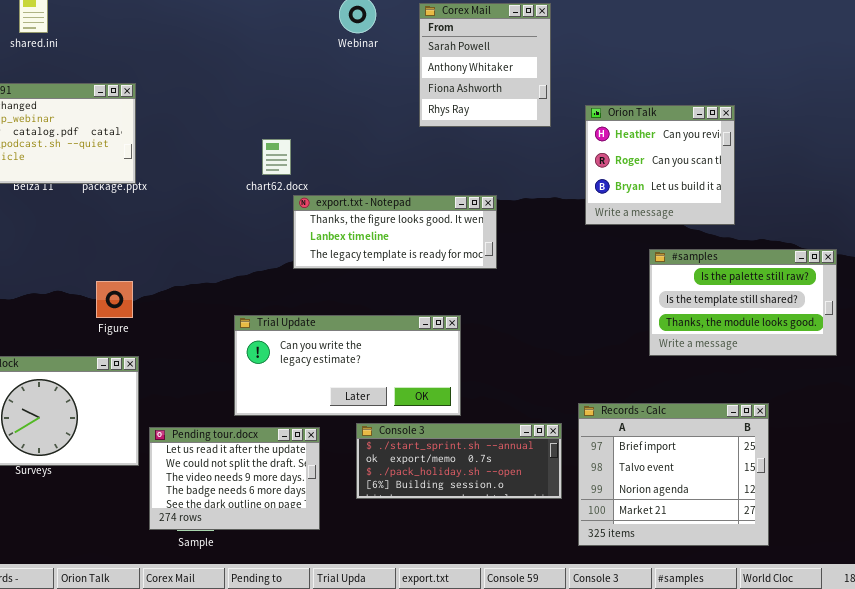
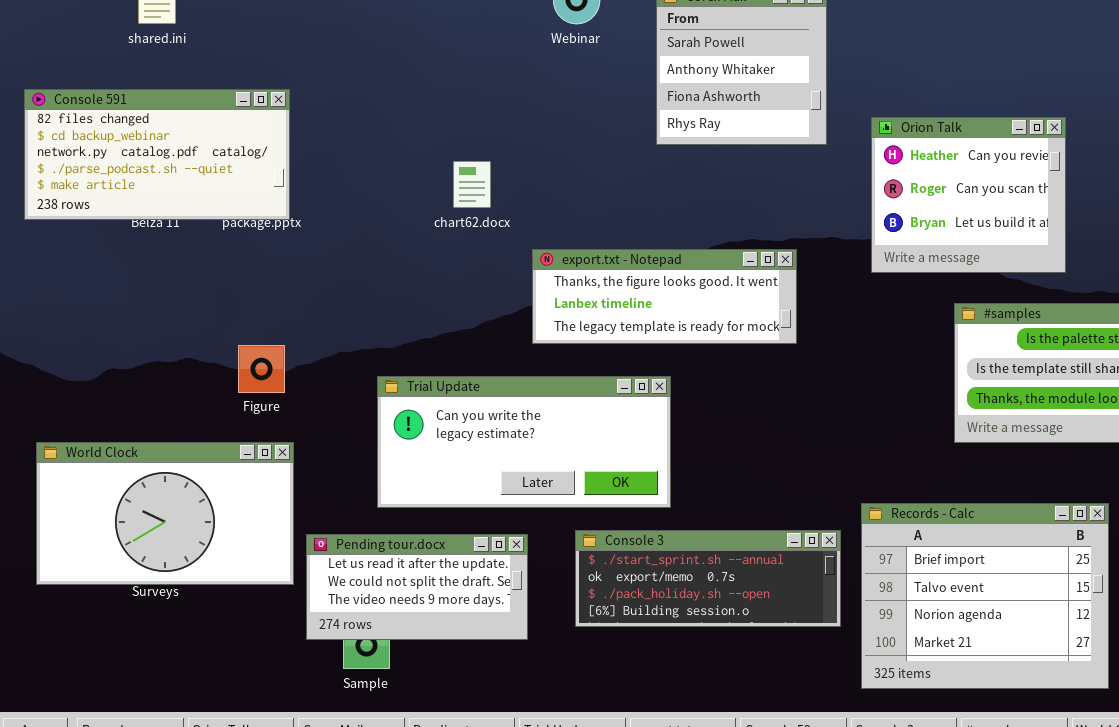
export.txt - Notepad: [293,195,497,269] -> [532,249,797,344], moved
Trial Update: [234,315,461,416] -> [377,376,671,508], moved
Pending tour.docx: [149,427,320,530] -> [306,534,528,640], resized

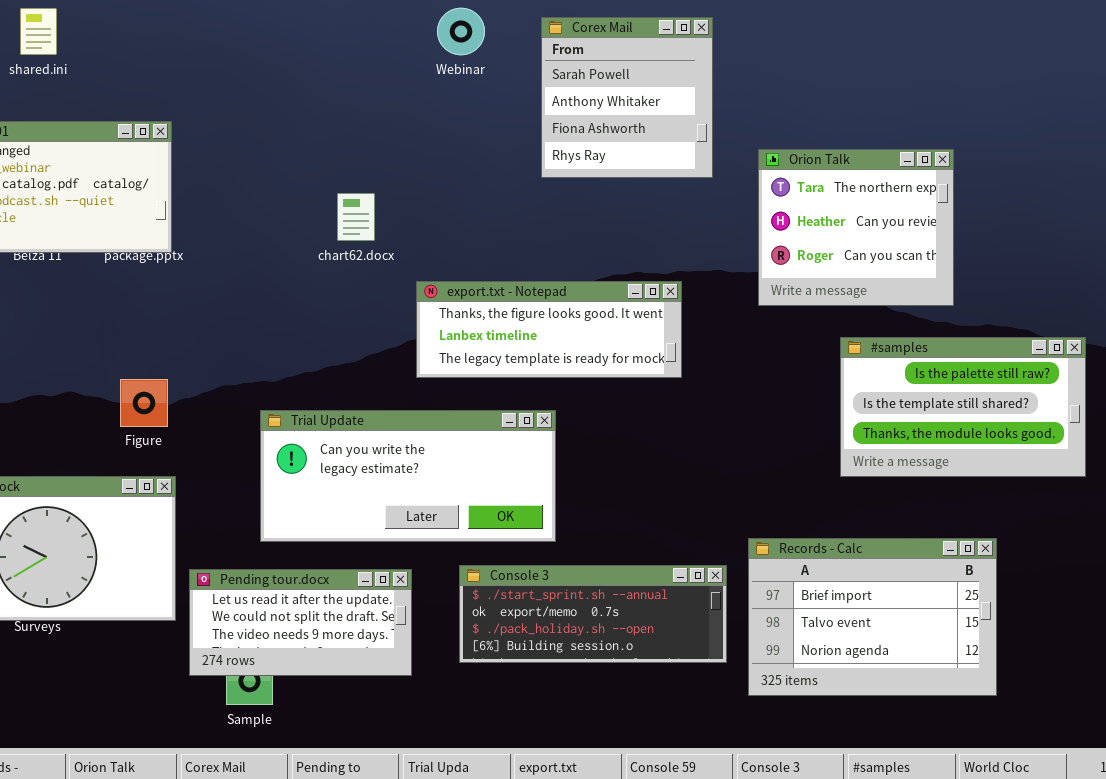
Orion Talk: [871,117,1066,273] -> [758,149,954,306], scrolled up 1 row
Records - Calc: [861,503,1109,689] -> [748,538,997,696], resized

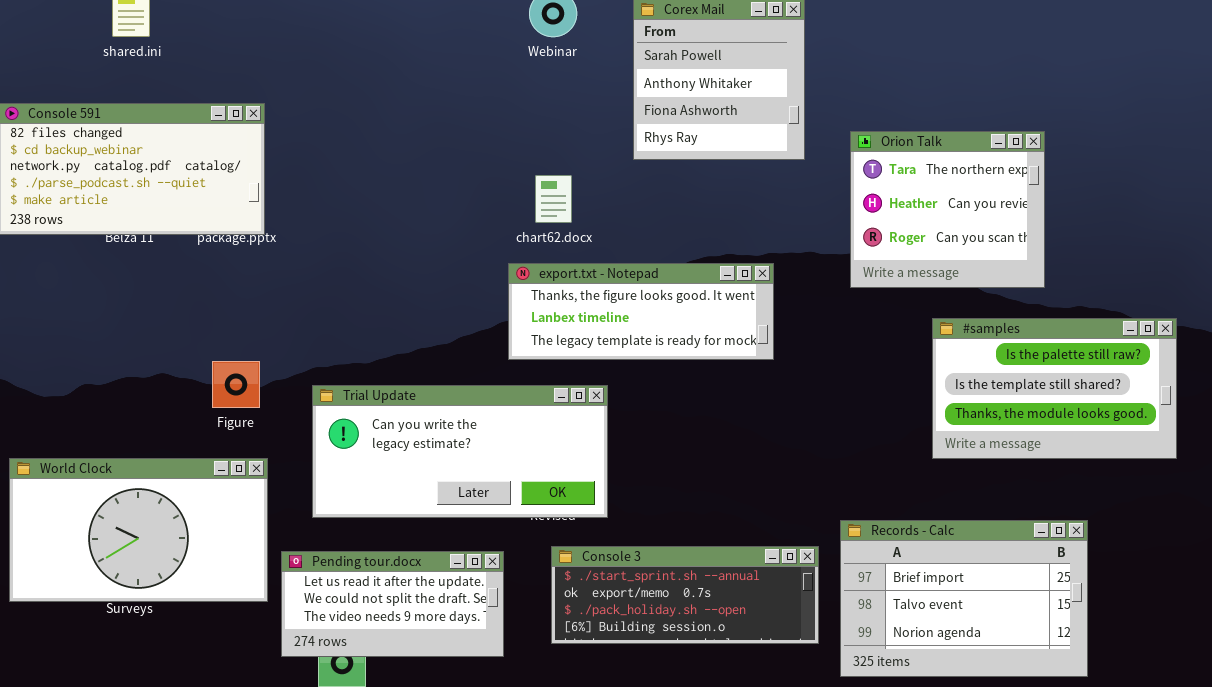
chart62.docx: [337,193,375,241] -> [535,175,572,223], moved
Trial Update: [260,410,556,542] -> [312,385,608,518], moved

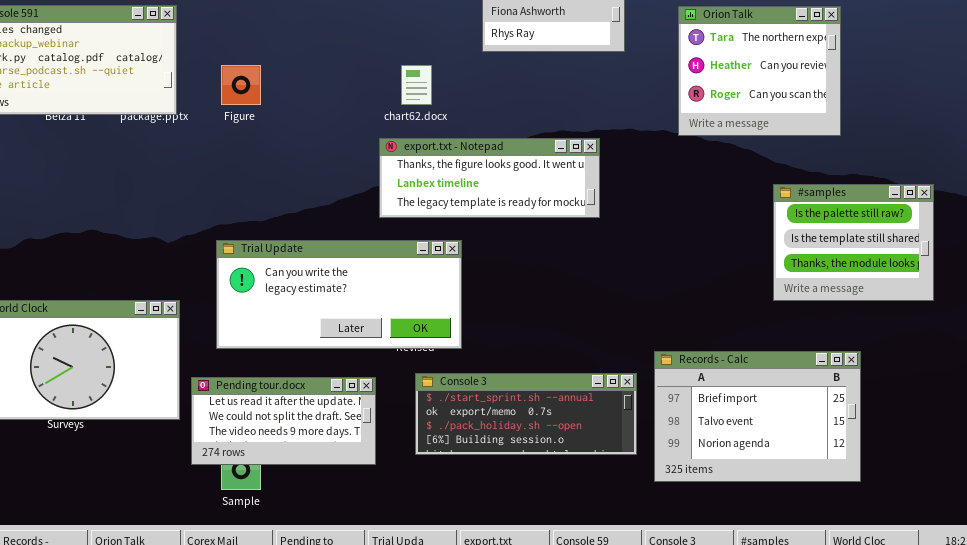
Orion Talk: [850,131,1045,288] -> [678,6,841,136], moved
#samples: [932,318,1177,459] -> [773,184,934,301], resized
Figure: [212,361,260,408] -> [221,65,261,105], moved

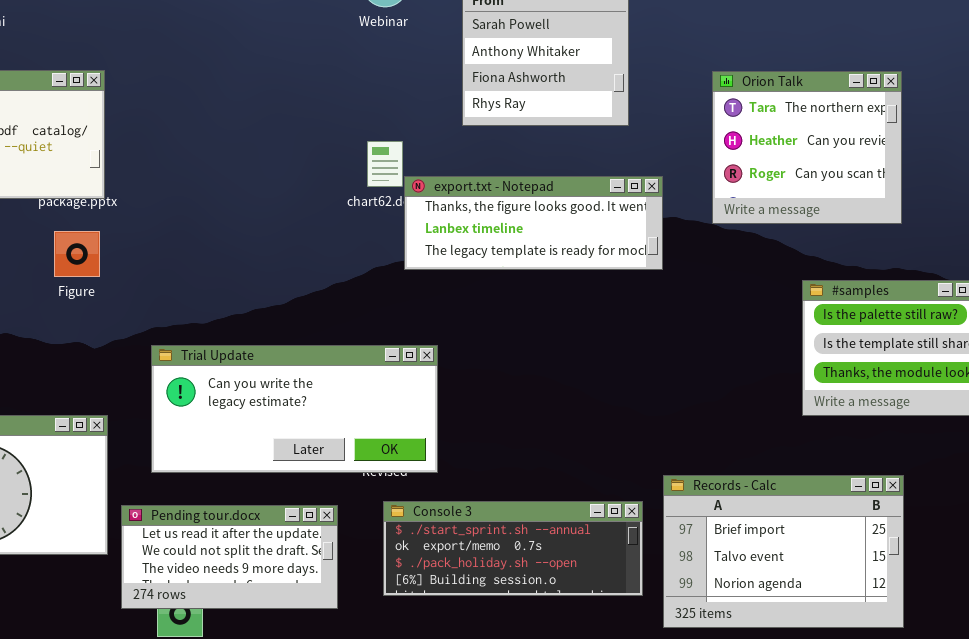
Orion Talk: [678,6,841,136] -> [712,71,902,224], moved
Figure: [221,65,261,105] -> [54,231,100,277], moved
export.txt - Notepad: [379,138,600,218] -> [404,176,663,270], moved

